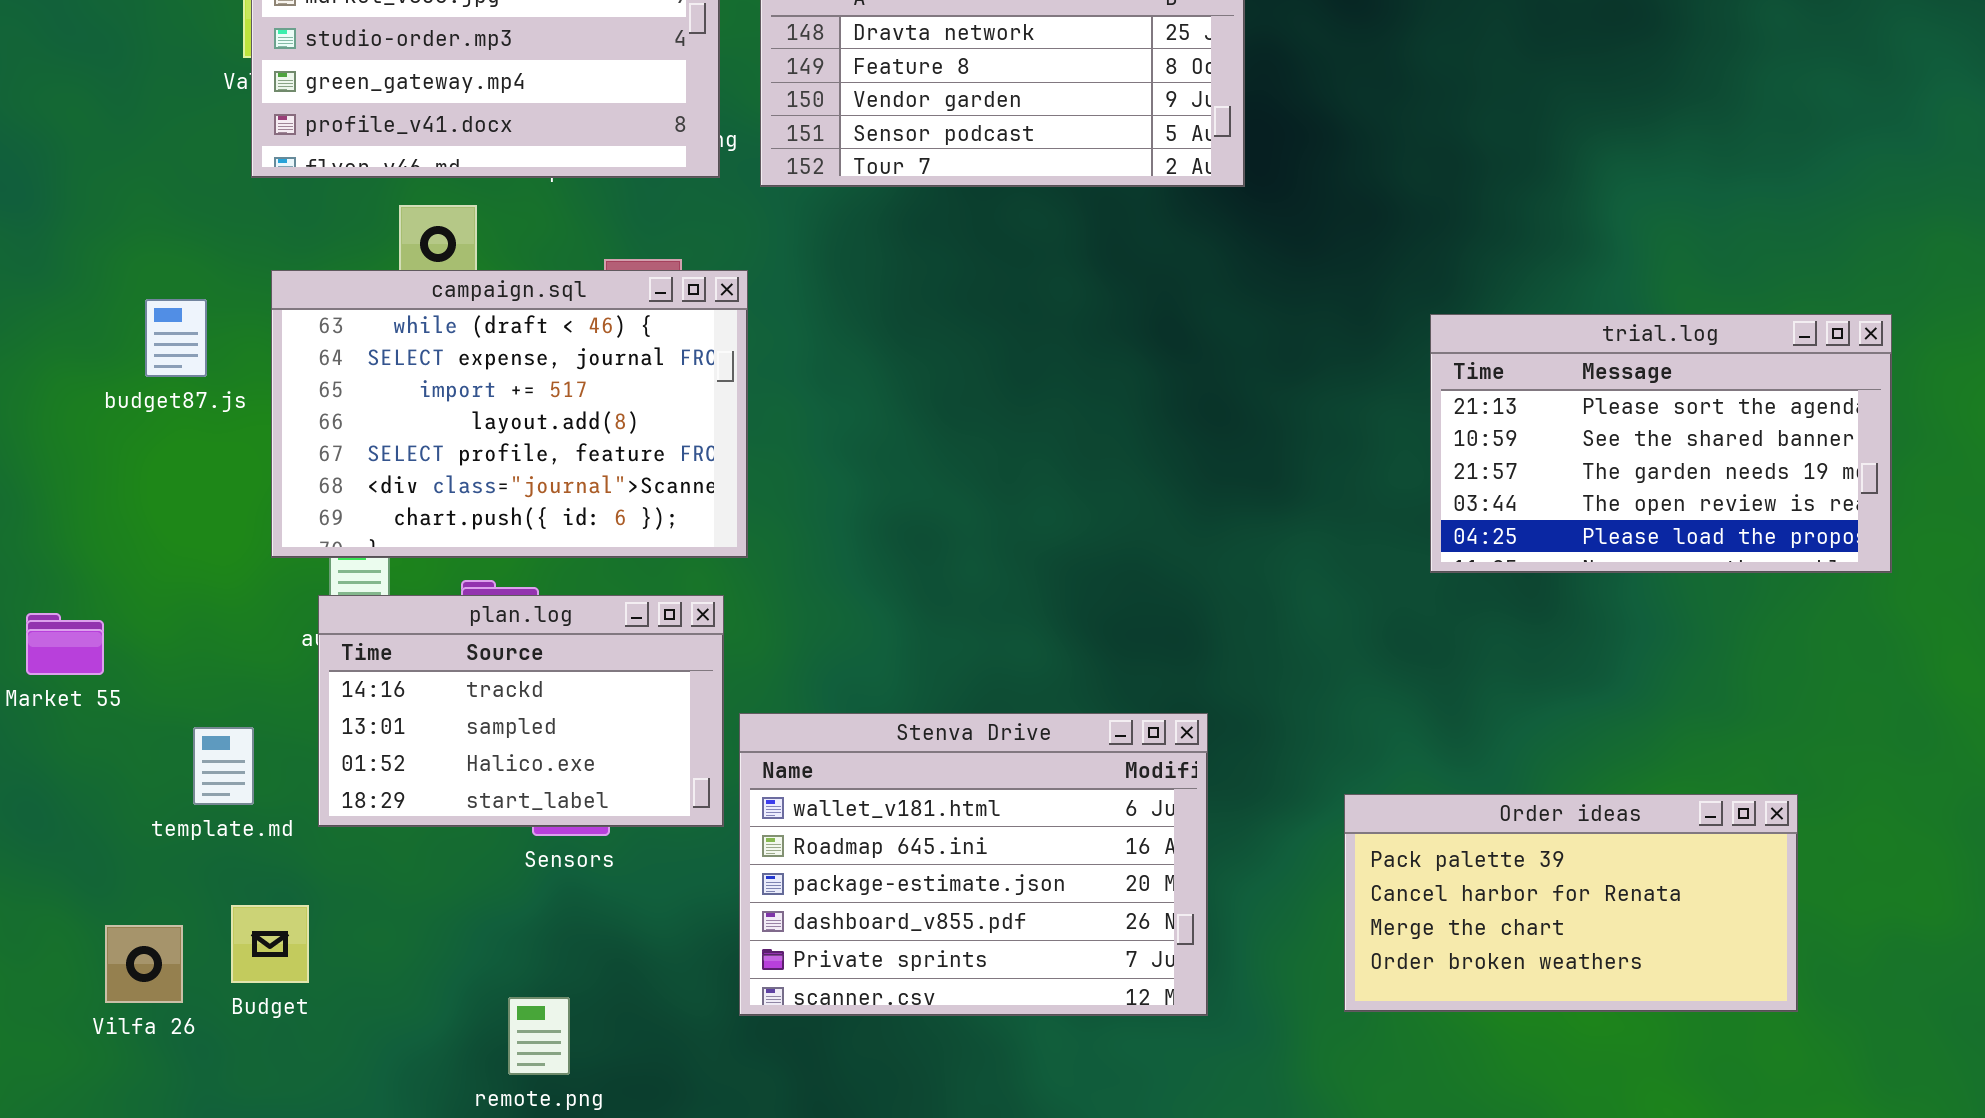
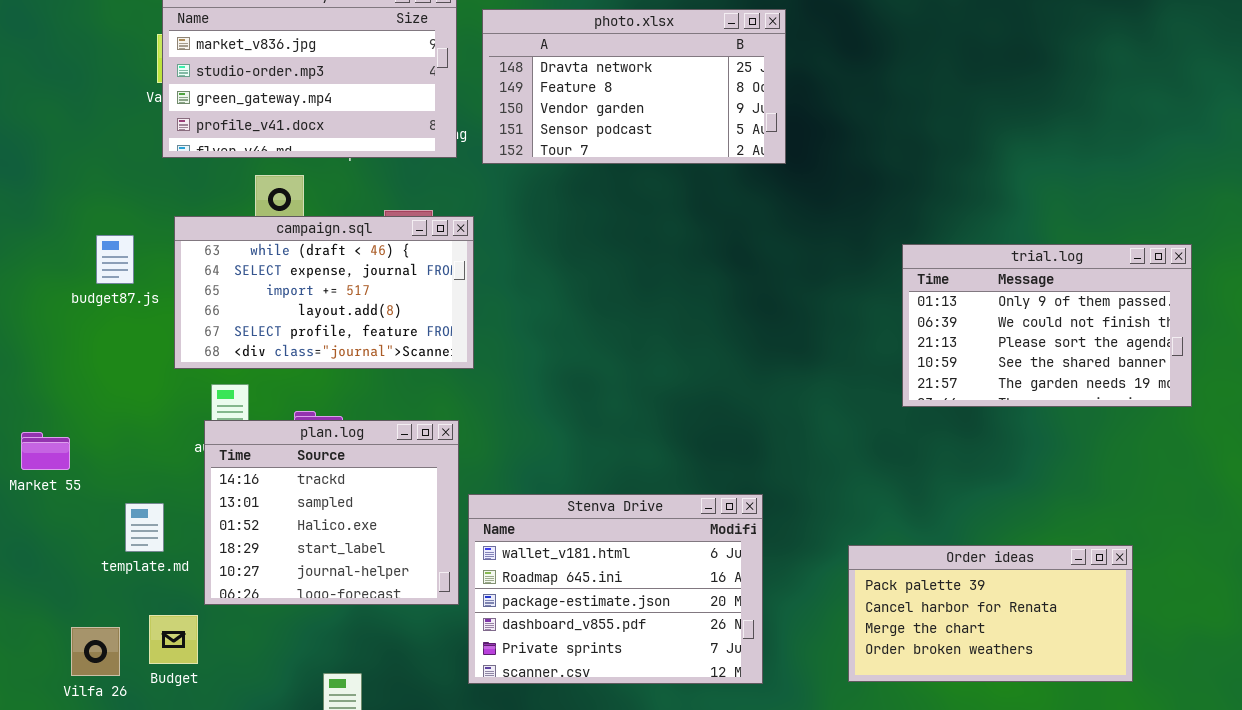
campaign.sql: [271,270,748,558] -> [174,216,474,369], resized
trial.log: [1430,314,1892,573] -> [902,244,1192,407], scrolled up 2 rows
plan.log: [318,595,724,827] -> [204,420,459,605], resized

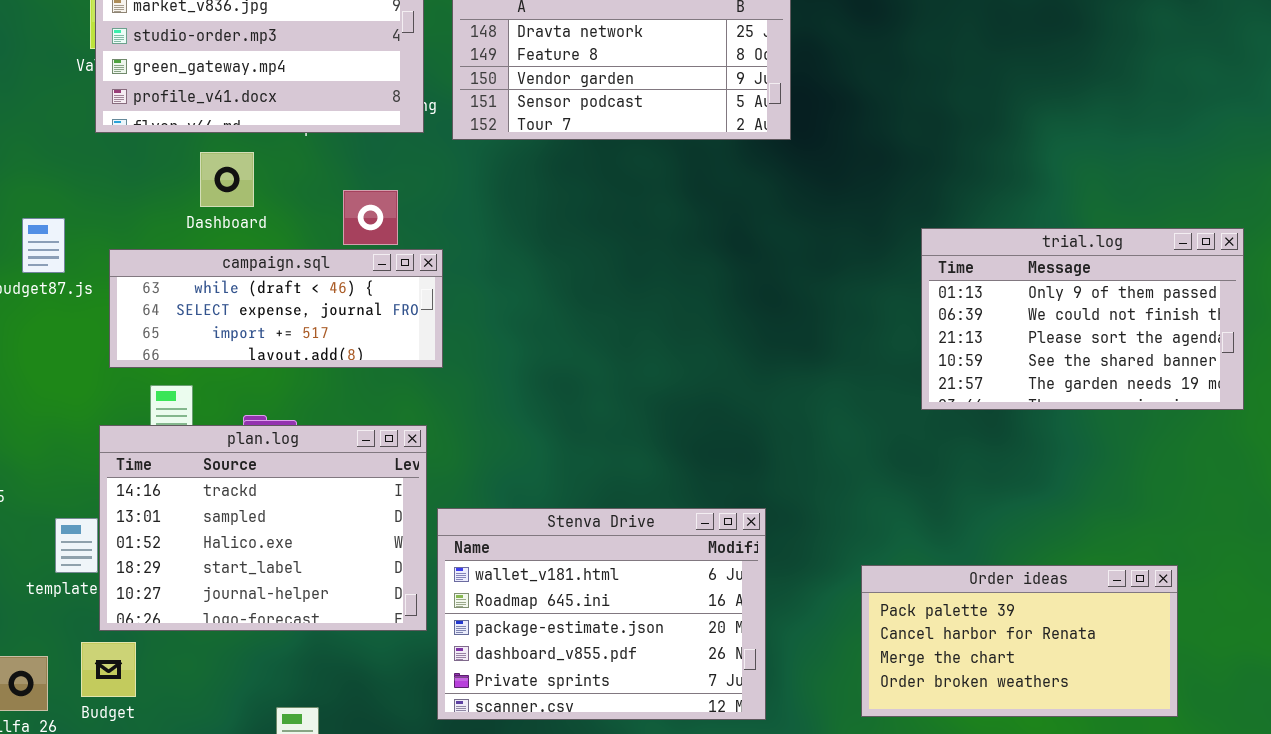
campaign.sql: [174,216,474,369] -> [109,249,443,368], resized
plan.log: [204,420,459,605] -> [99,425,427,631], resized

